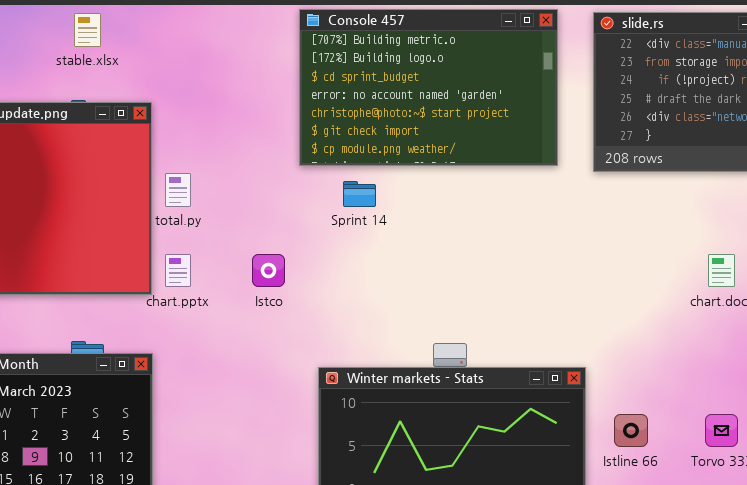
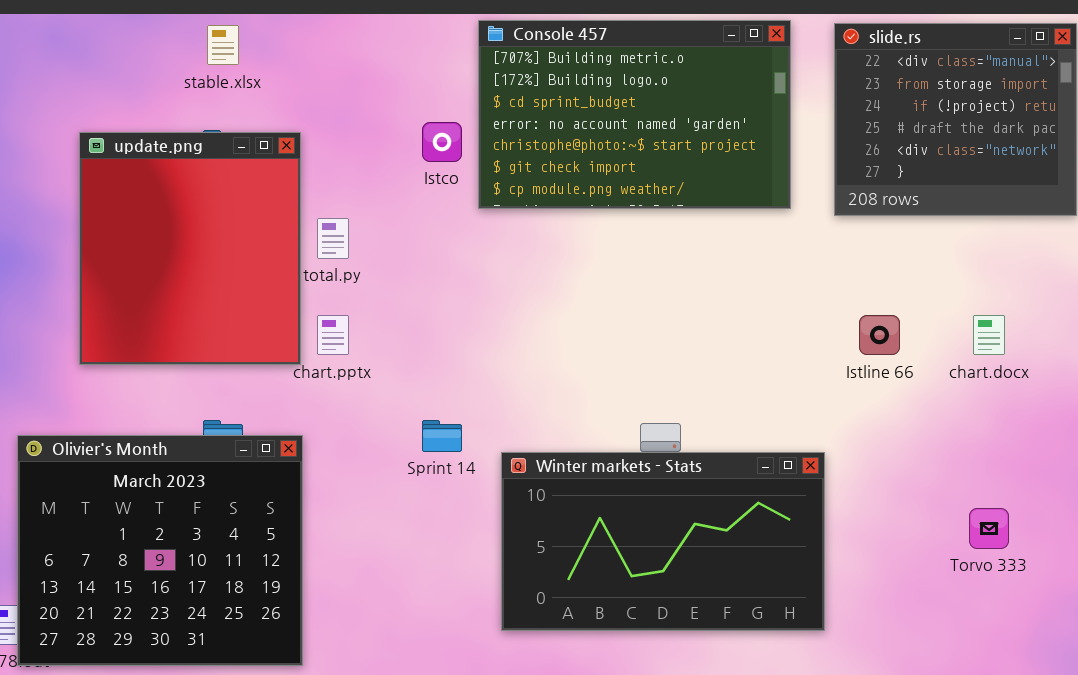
Sprint 14: [343,181,376,207] -> [422,420,462,452], moved
Istco: [252,254,285,287] -> [422,122,462,162], moved
Istline 66: [614,414,648,447] -> [859,315,900,355], moved

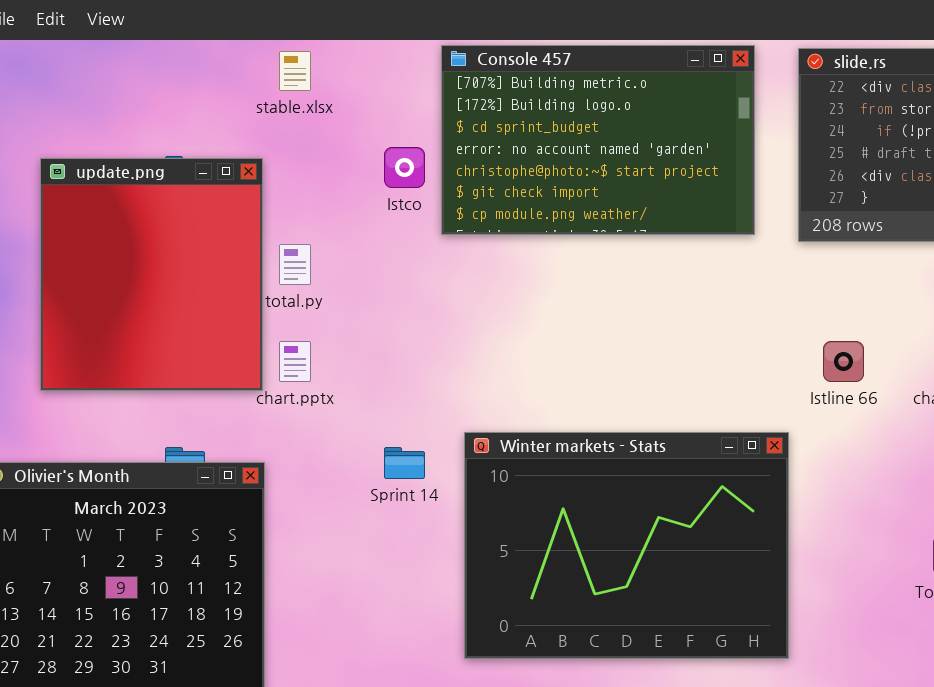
stable.xlsx: [207,25,239,65] -> [279,51,311,91], moved
Winter markets - Stats: [501,452,825,631] -> [464,432,789,659], resized

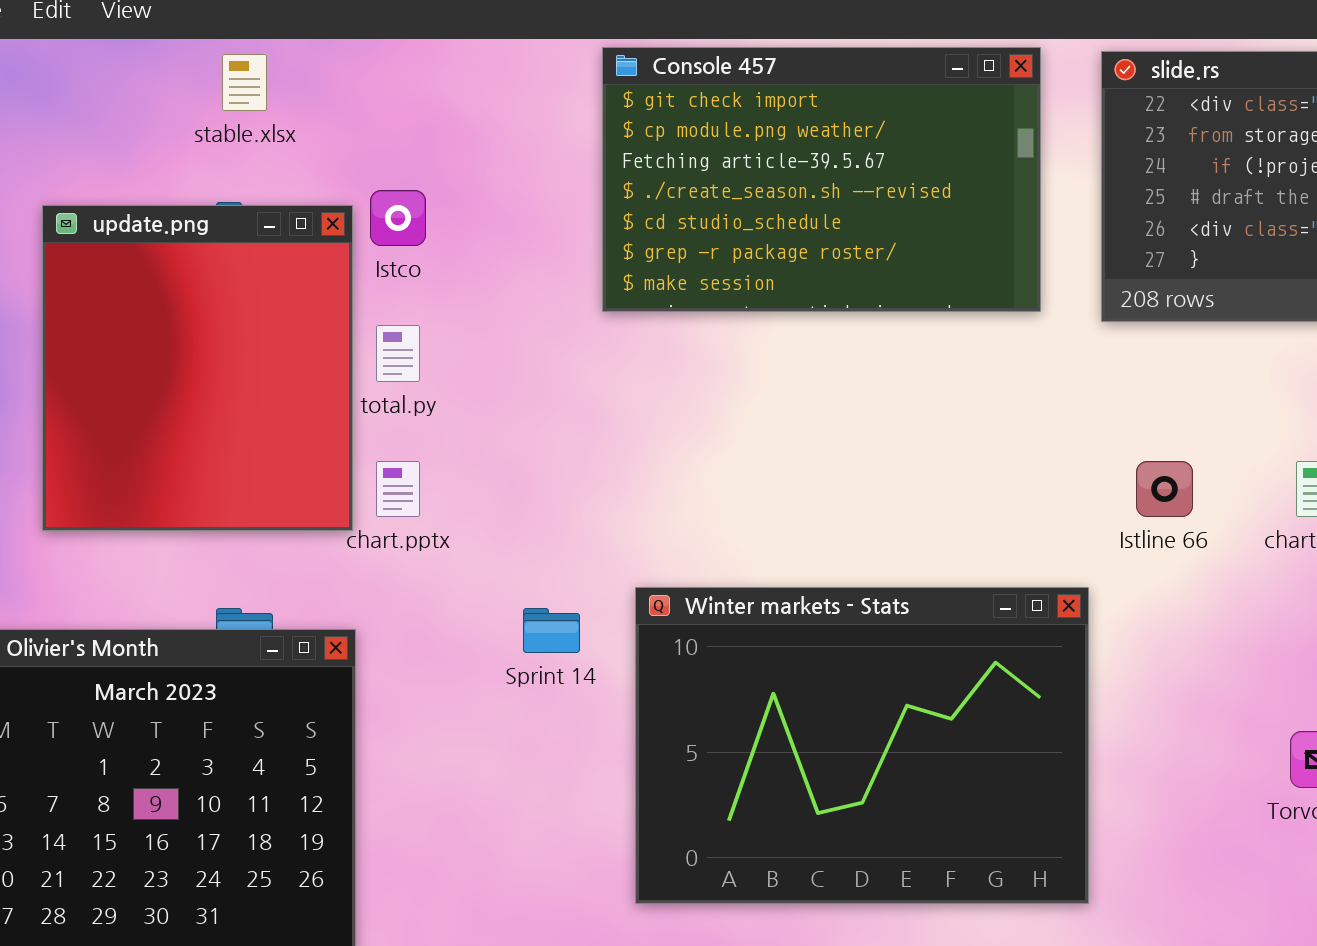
Console 457: [441,45,755,235] -> [602,47,1041,312], scrolled down 5 rows
stable.xlsx: [279,51,311,91] -> [222,54,267,111], moved
Istco: [384,147,425,188] -> [370,190,426,246], moved

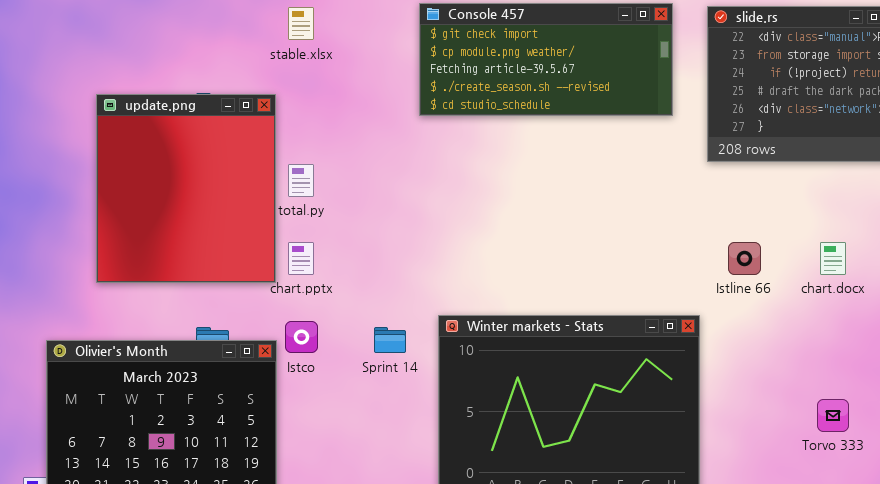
Console 457: [602,47,1041,312] -> [419,3,673,116], resized
stable.xlsx: [222,54,267,111] -> [288,7,314,40], moved
Istco: [370,190,426,246] -> [285,321,318,353], moved

